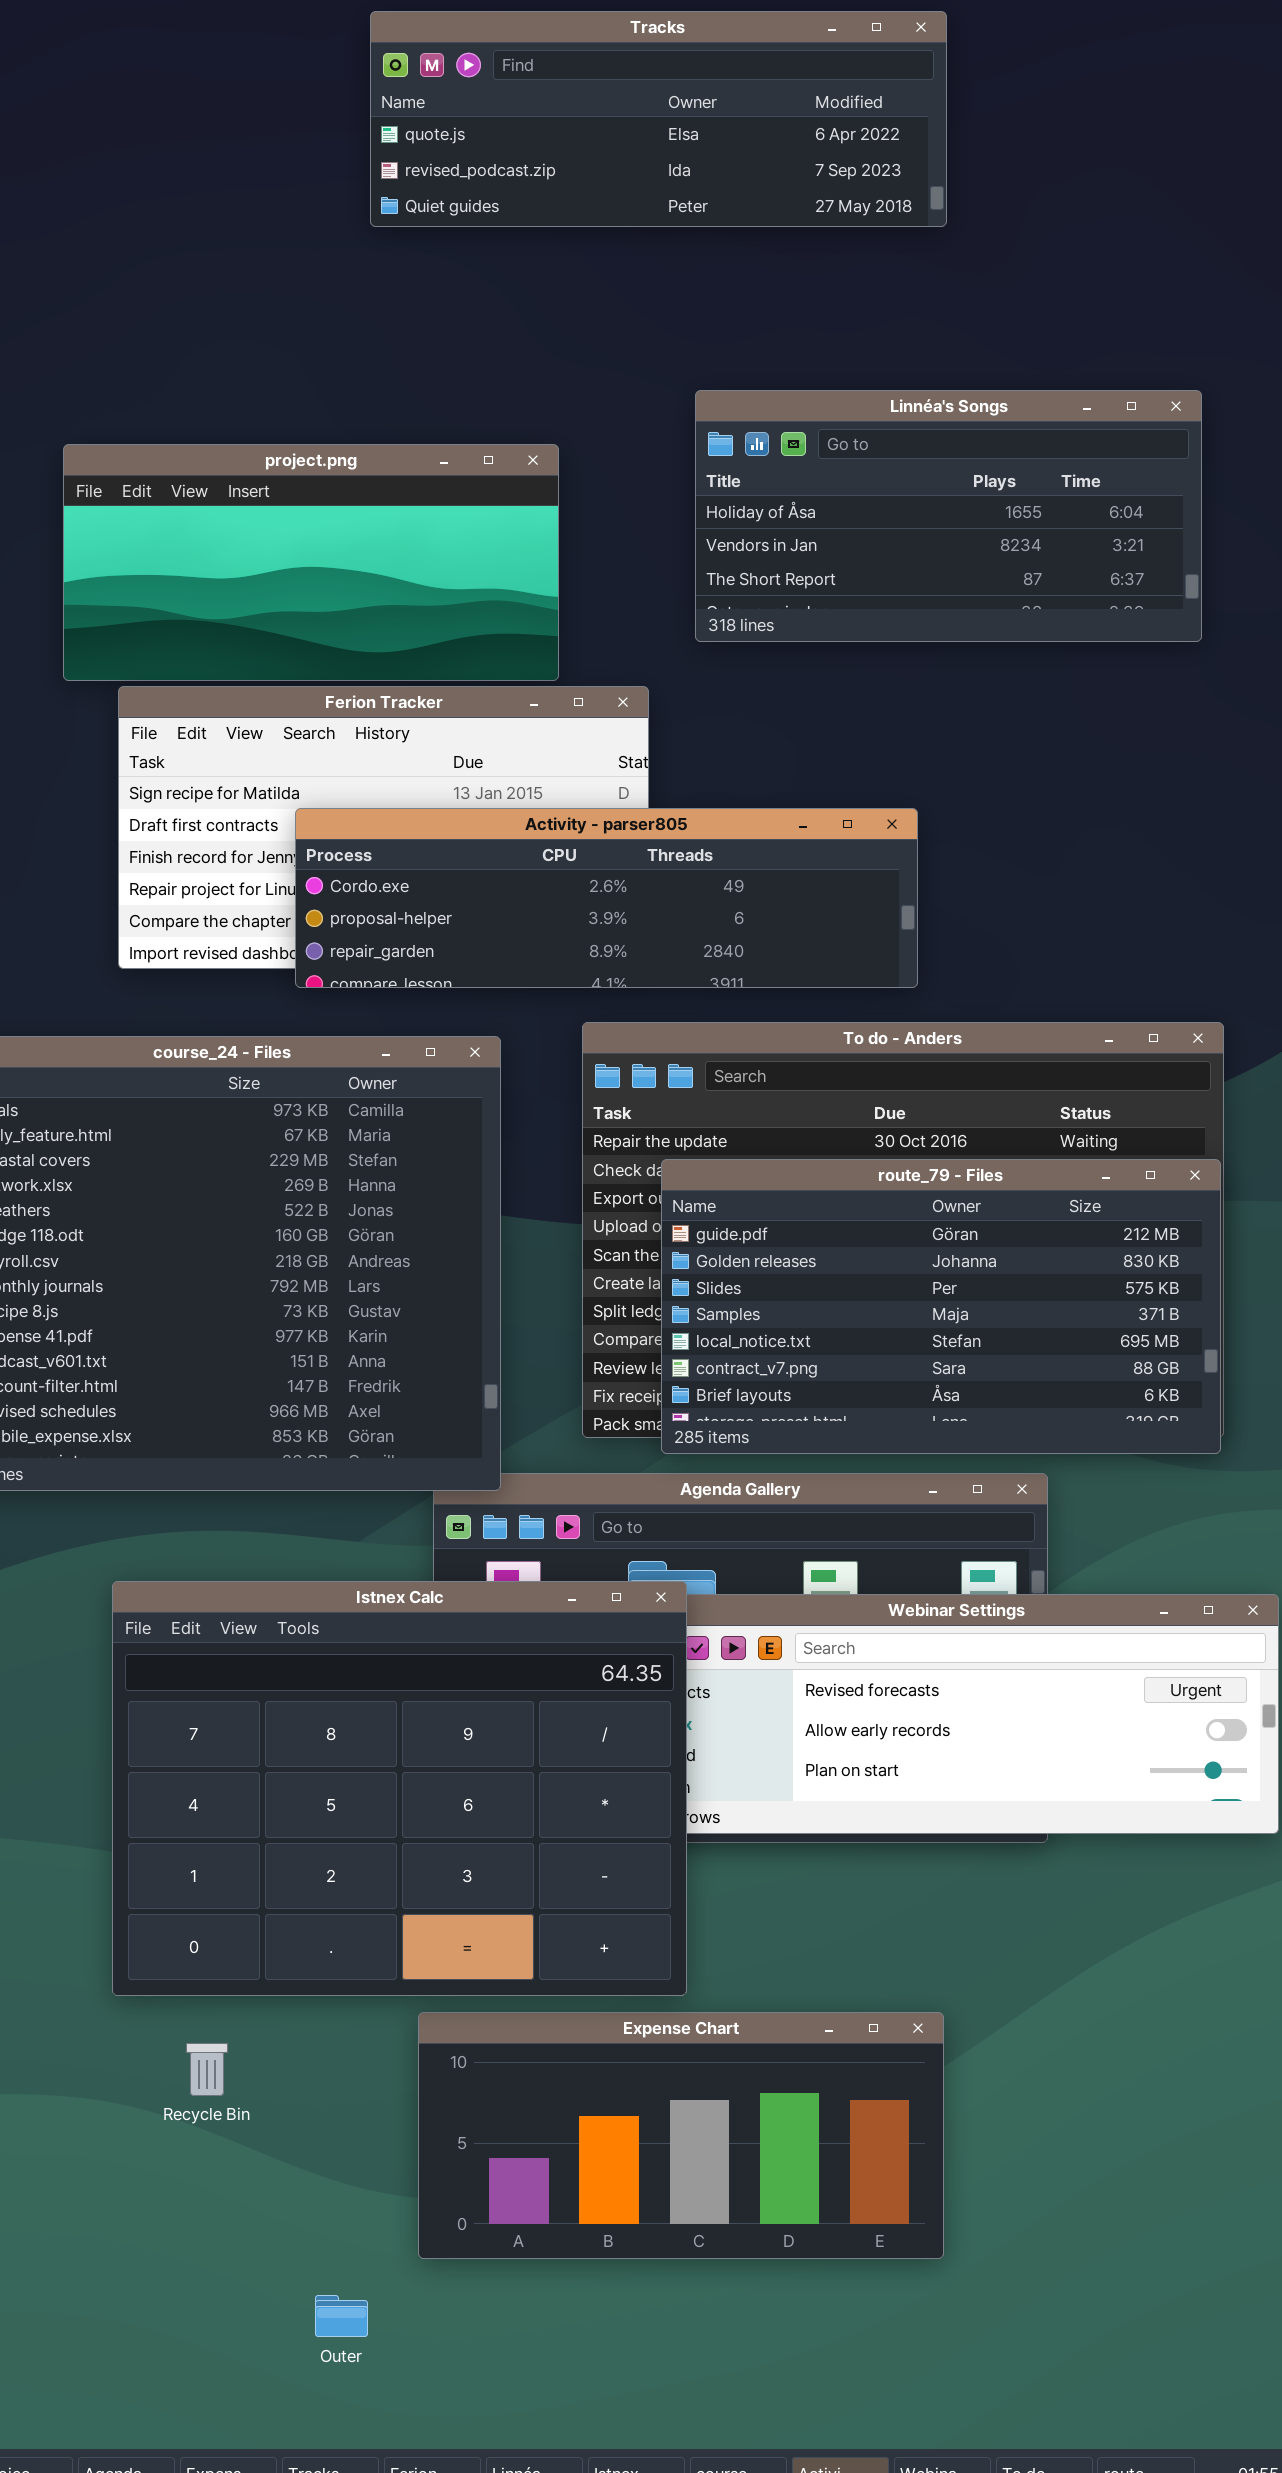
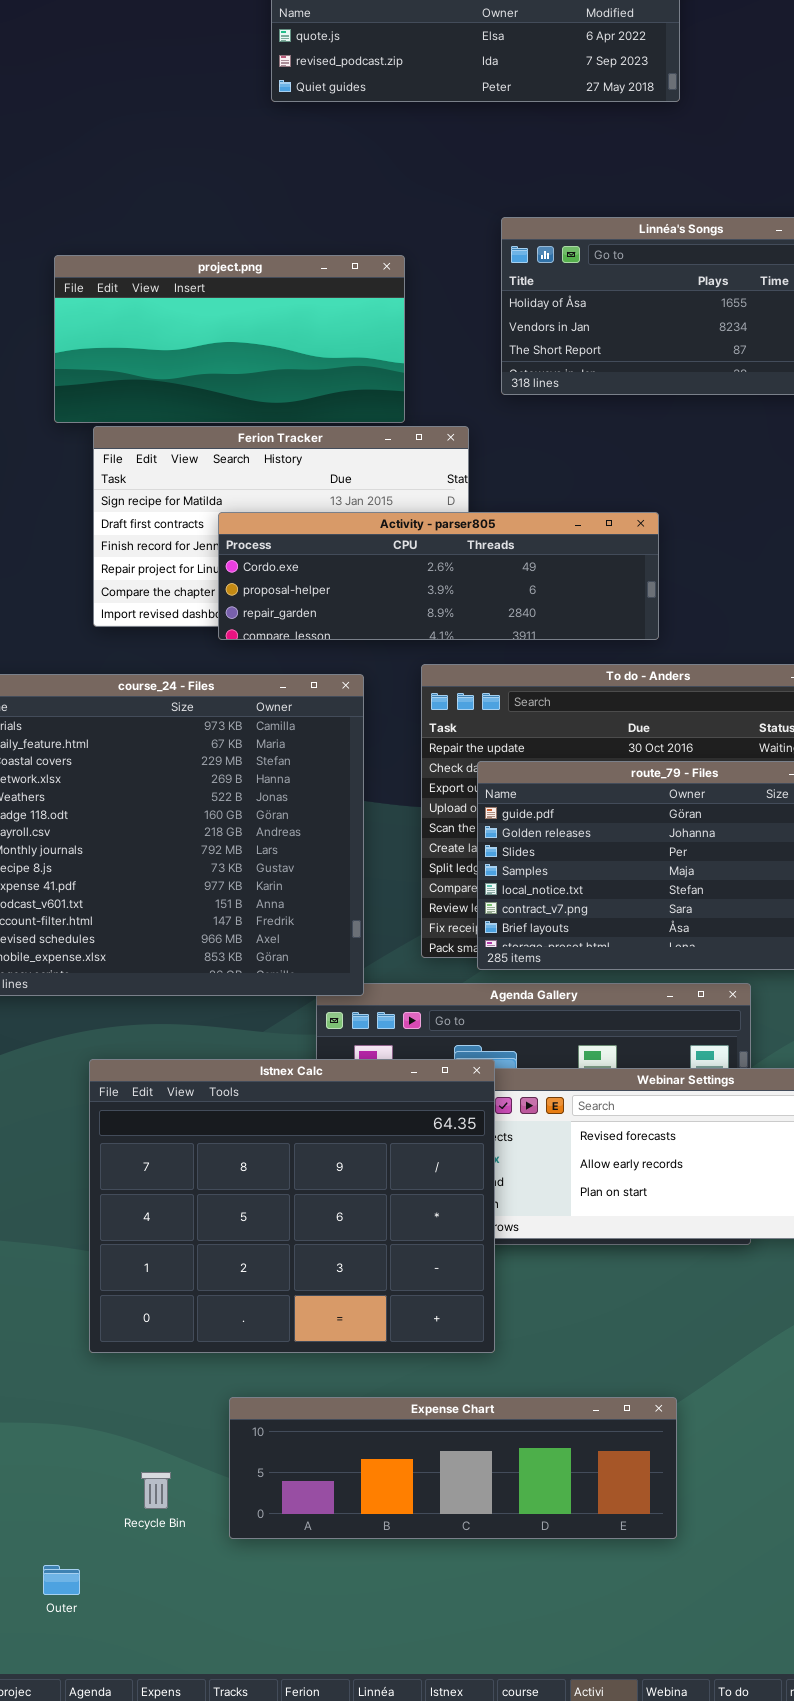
Expense Chart: [418,2012,944,2259] -> [229,1397,677,1539], resized
Recycle Bin: [186,2043,228,2096] -> [141,1472,171,1509], moved
Outer: [315,2295,368,2337] -> [43,1565,80,1595], moved

